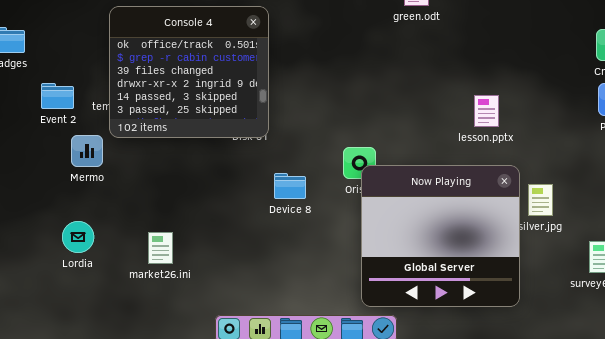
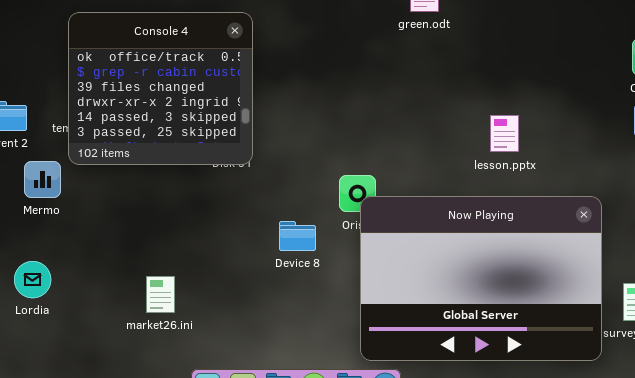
Now Playing: [361,165,520,307] -> [360,196,602,361], resized
Device 8: [274,173,306,199] -> [279,221,316,251], moved
market26.ini: [148,232,173,264] -> [146,276,175,313], moved

